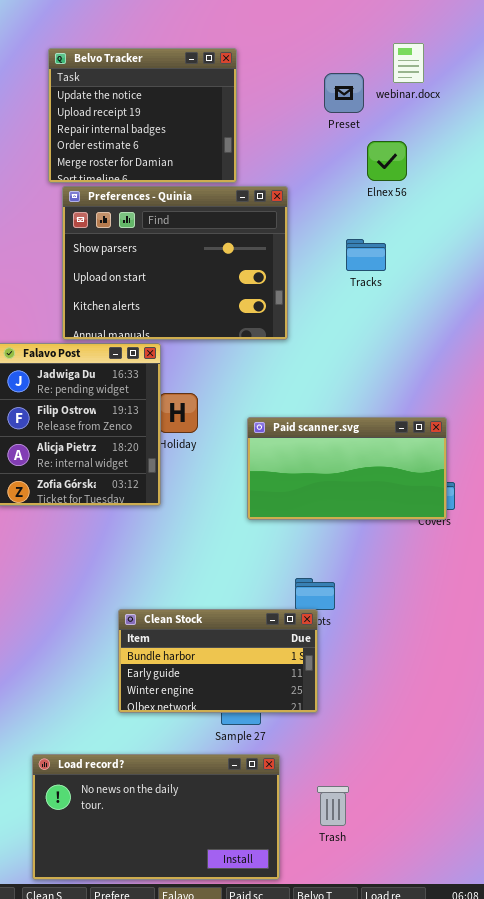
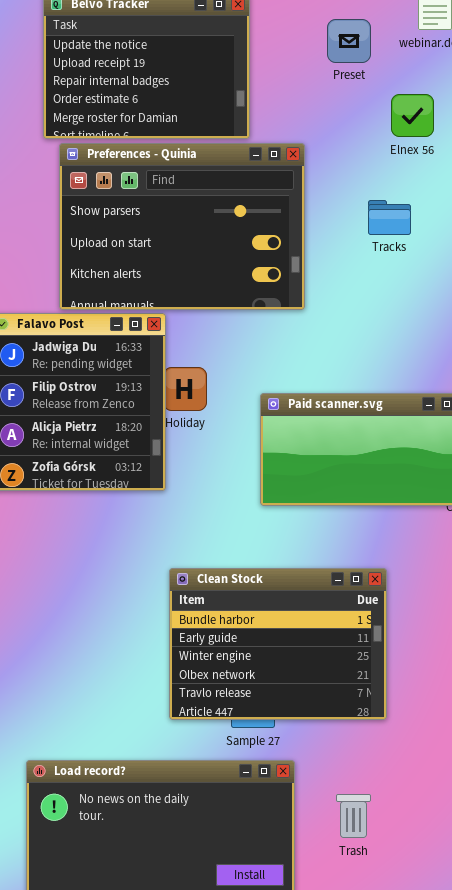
Preset: [324,73,364,113] -> [327,19,371,63], moved
Clean Stock: [118,609,318,713] -> [169,568,387,720], moved, resized

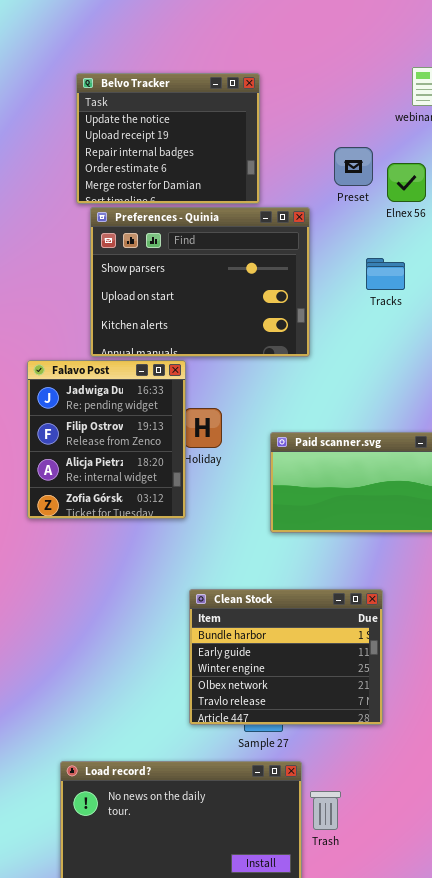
Preset: [327,19,371,63] -> [334,147,373,186], moved
Trash: [336,794,371,838] -> [310,791,341,830], moved

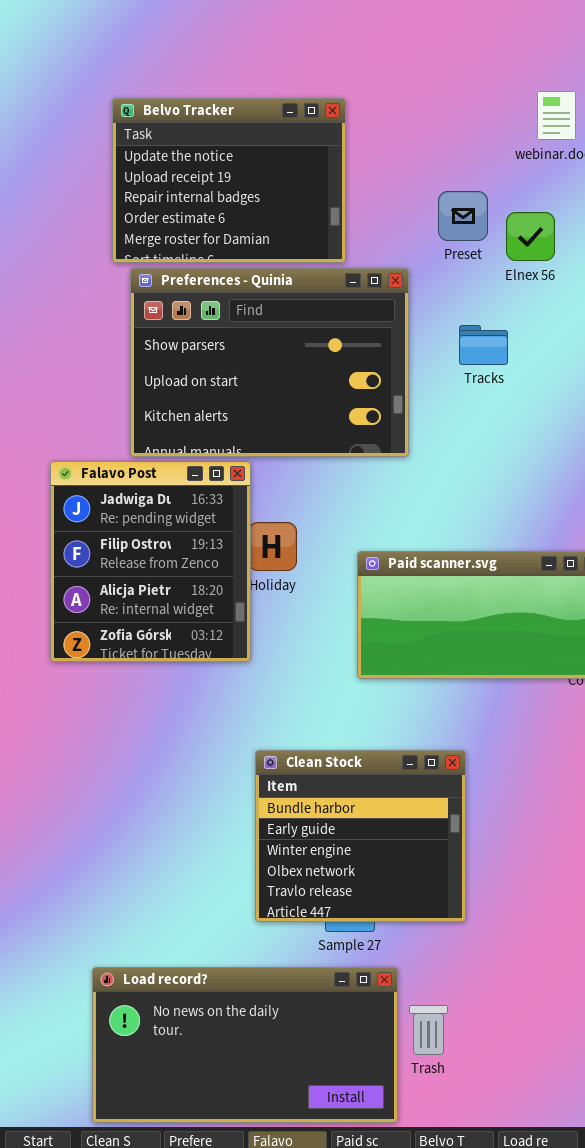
Tracks: [366,258,405,290] -> [459,325,508,365], moved
Clean Stock: [189,589,383,725] -> [255,750,466,922], resized

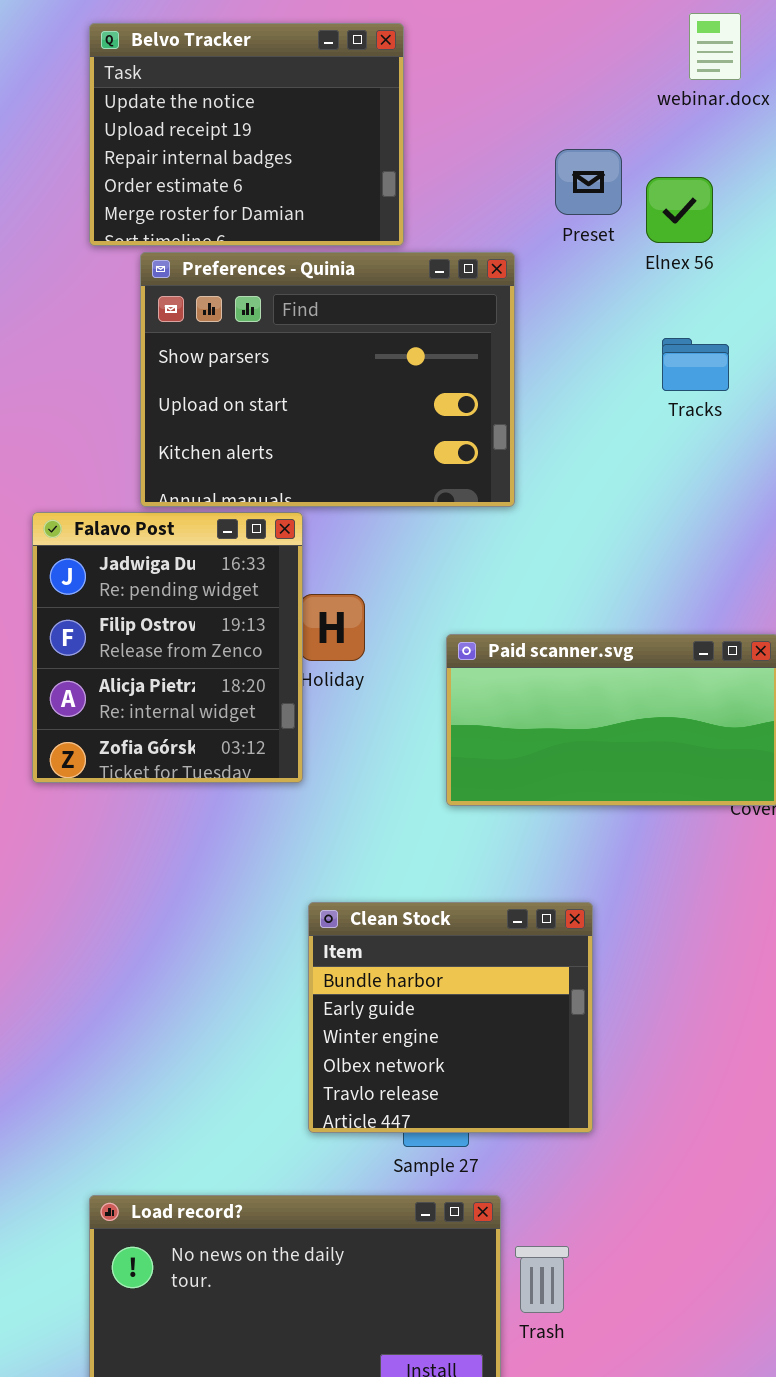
Belvo Tracker: [112,98,346,263] -> [89,23,404,246], moved
Tracks: [459,325,508,365] -> [662,338,729,391], moved

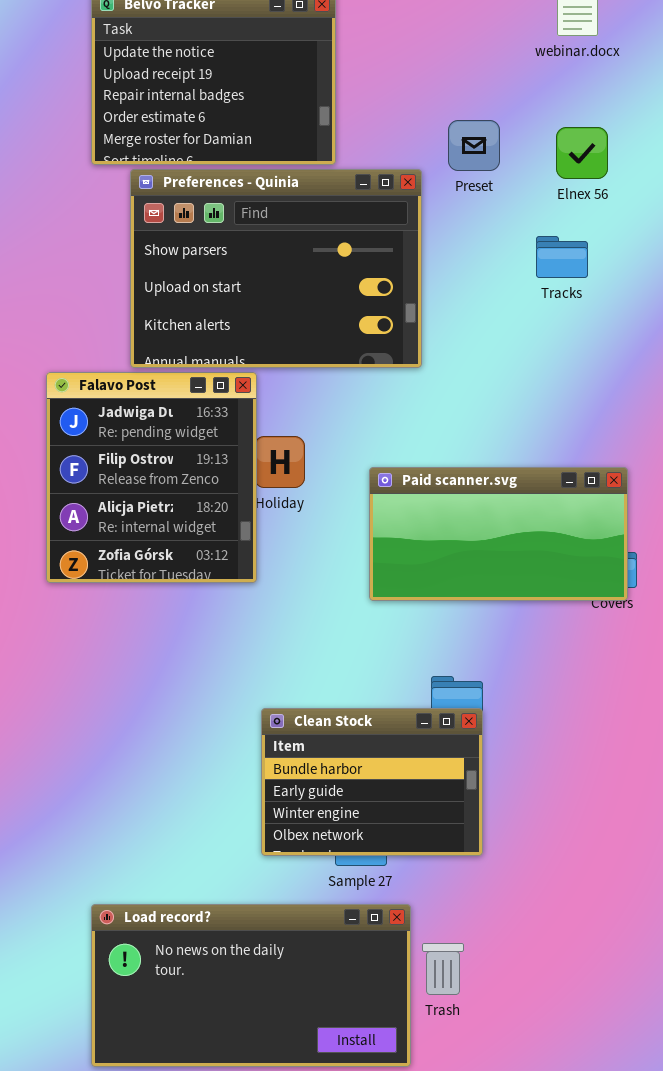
Preset: [555,149,622,215] -> [448,120,500,171], moved
Elnex 56: [646,177,713,243] -> [556,127,608,179], moved
Clean Stock: [308,902,593,1133] -> [261,708,483,856], resized

